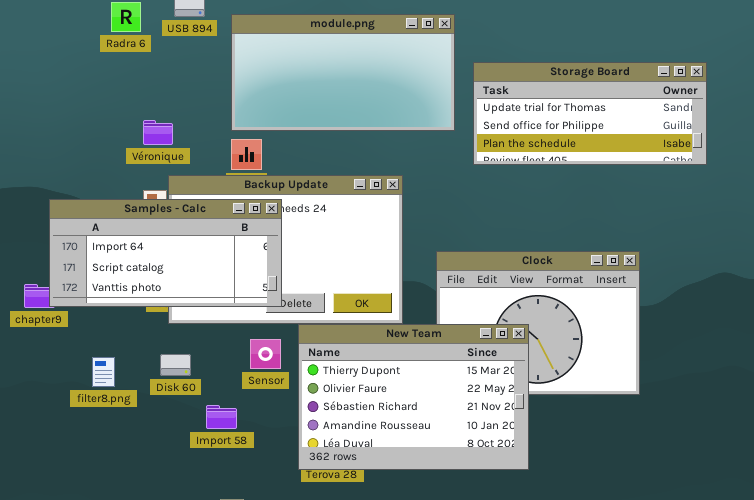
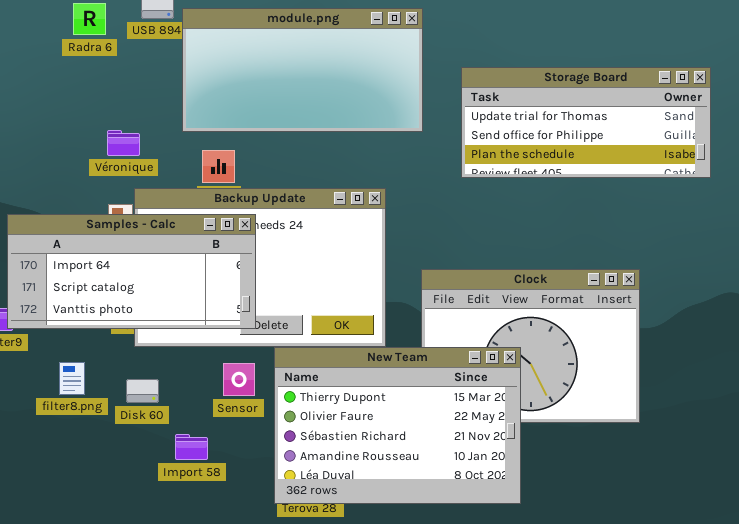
module.png: [231,14,455,131] -> [182,8,423,132], moved
filter8.png: [92,357,115,387] -> [59,362,85,395], moved

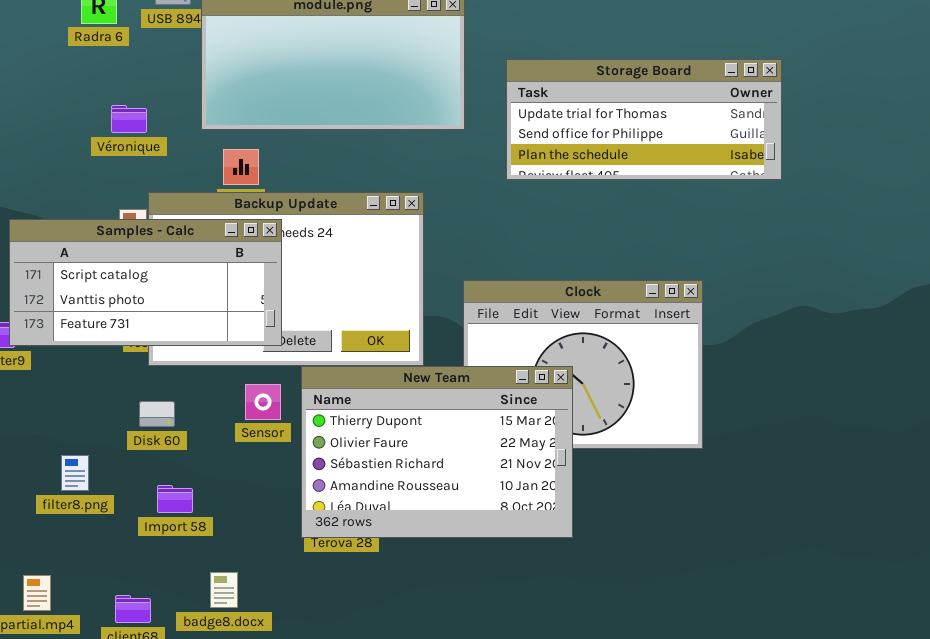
Véronique: [107,130,140,156] -> [111,105,147,133], moved
Samples - Calc: [7,214,256,329] -> [9,219,282,346], scrolled down 1 row
filter8.png: [59,362,85,395] -> [61,455,89,491], moved
Import 58: [175,434,208,460] -> [157,485,193,513], moved

